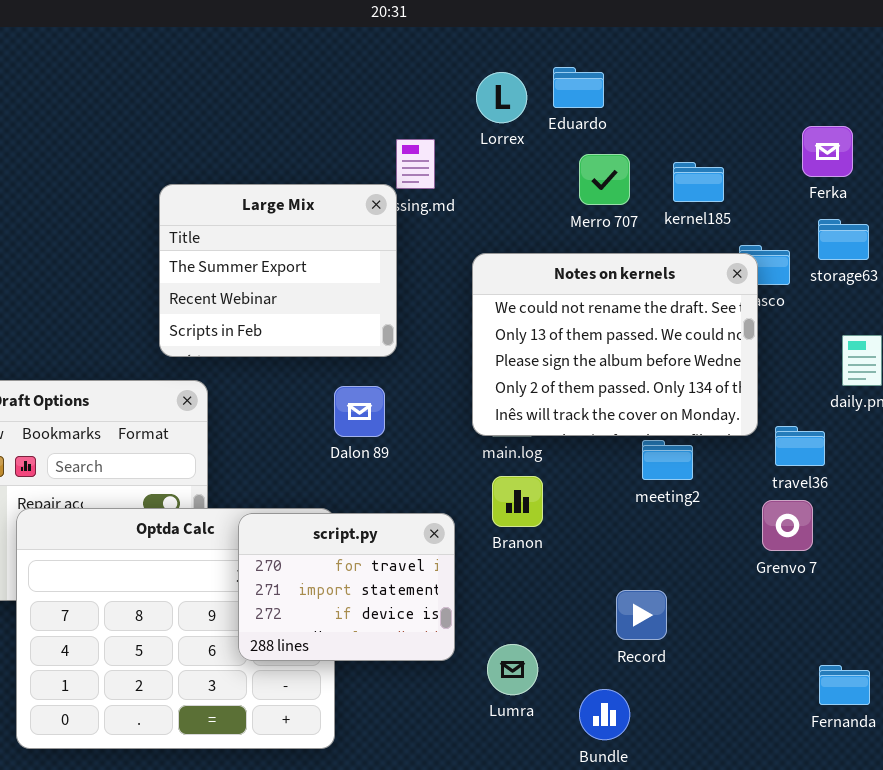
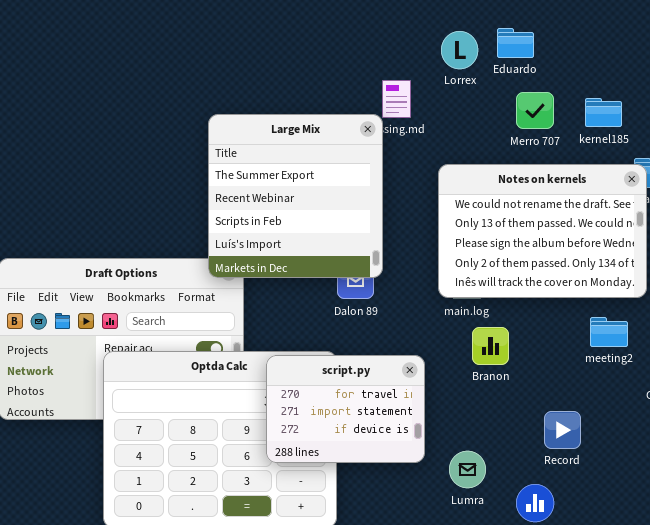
Large Mix: [159,184,397,357] -> [208,114,383,278], resized
meeting2: [642,440,693,480] -> [590,317,628,347], moved
Branon: [492,476,543,527] -> [472,327,509,365], moved

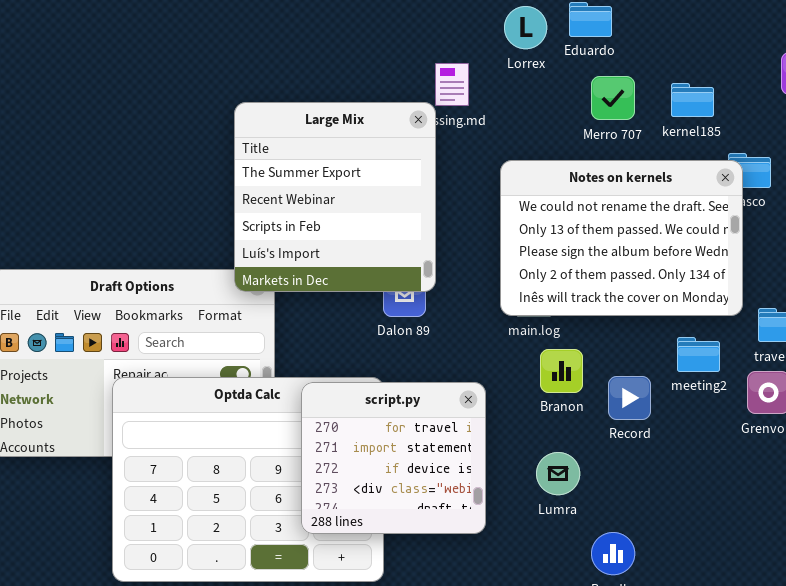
script.py: [266,355,425,463] -> [301,382,486,534], resized
Record: [544,411,581,449] -> [608,376,651,420], moved
Lumra: [449,451,486,488] -> [536,452,580,495], moved

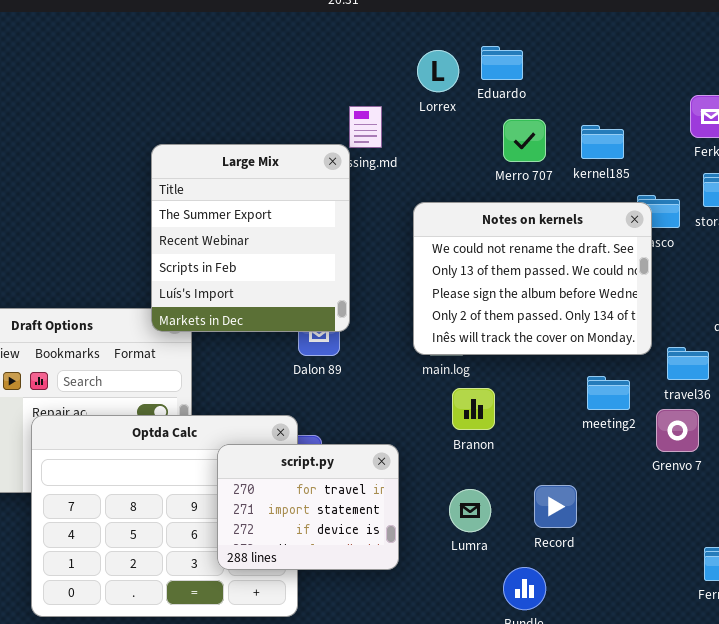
Record: [608,376,651,420] -> [534,485,577,528], moved
script.py: [301,382,486,534] -> [217,444,399,570], resized

